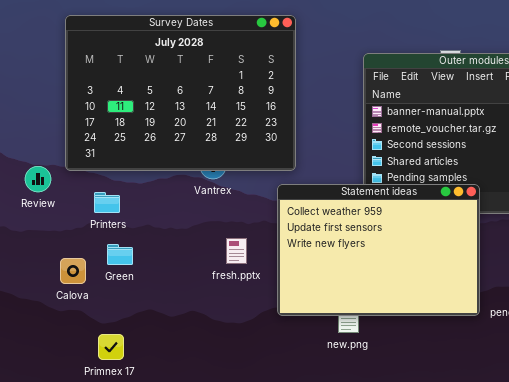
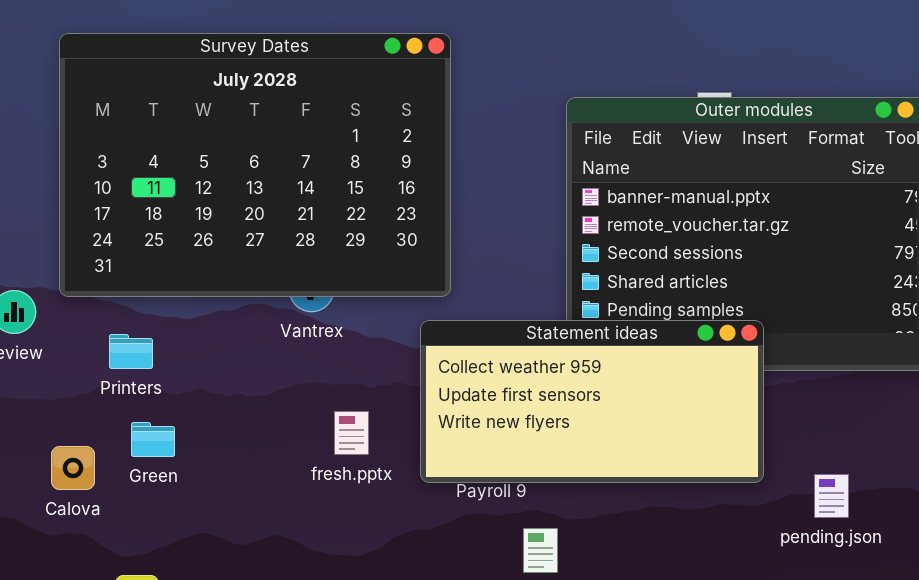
Statement ideas: [277,184,480,316] -> [420,320,764,483], resized

